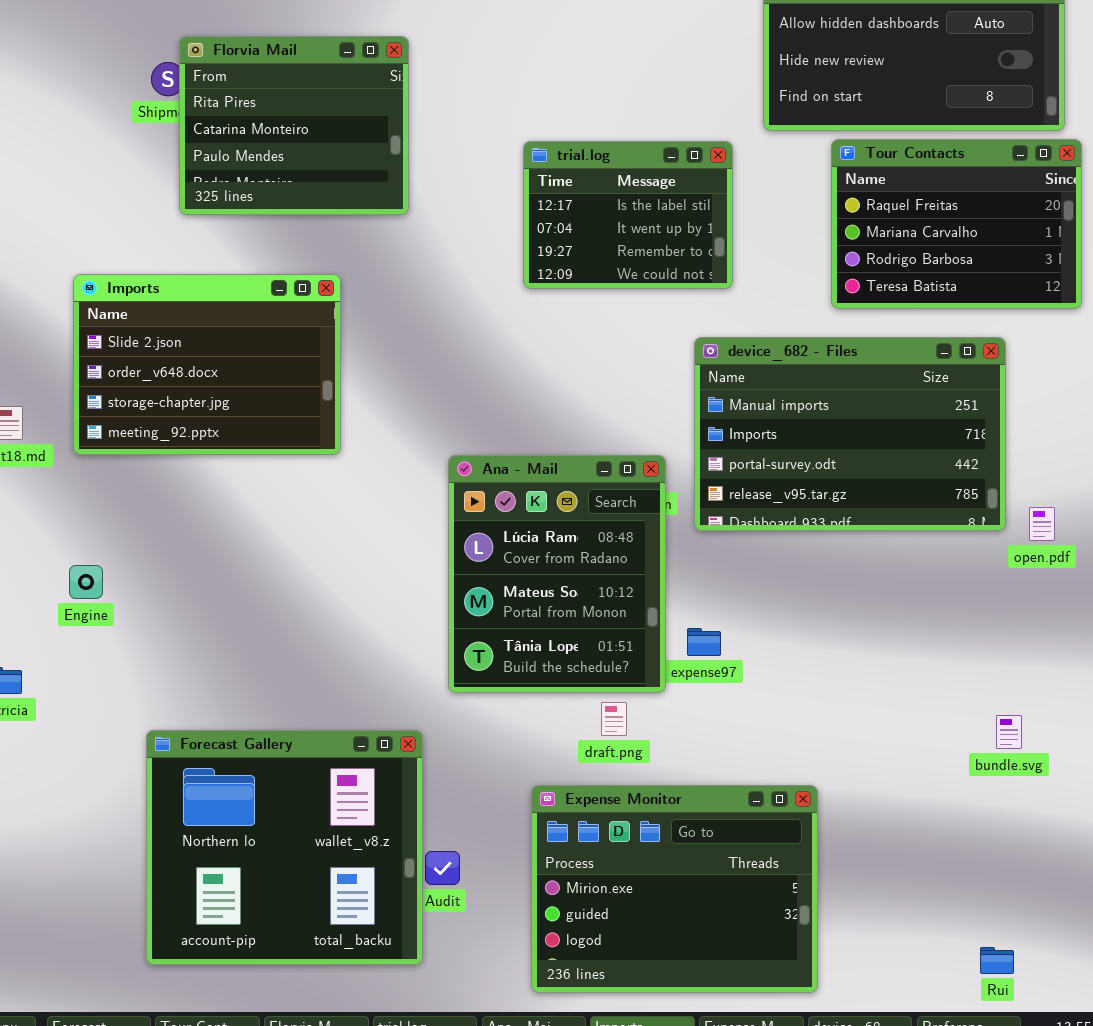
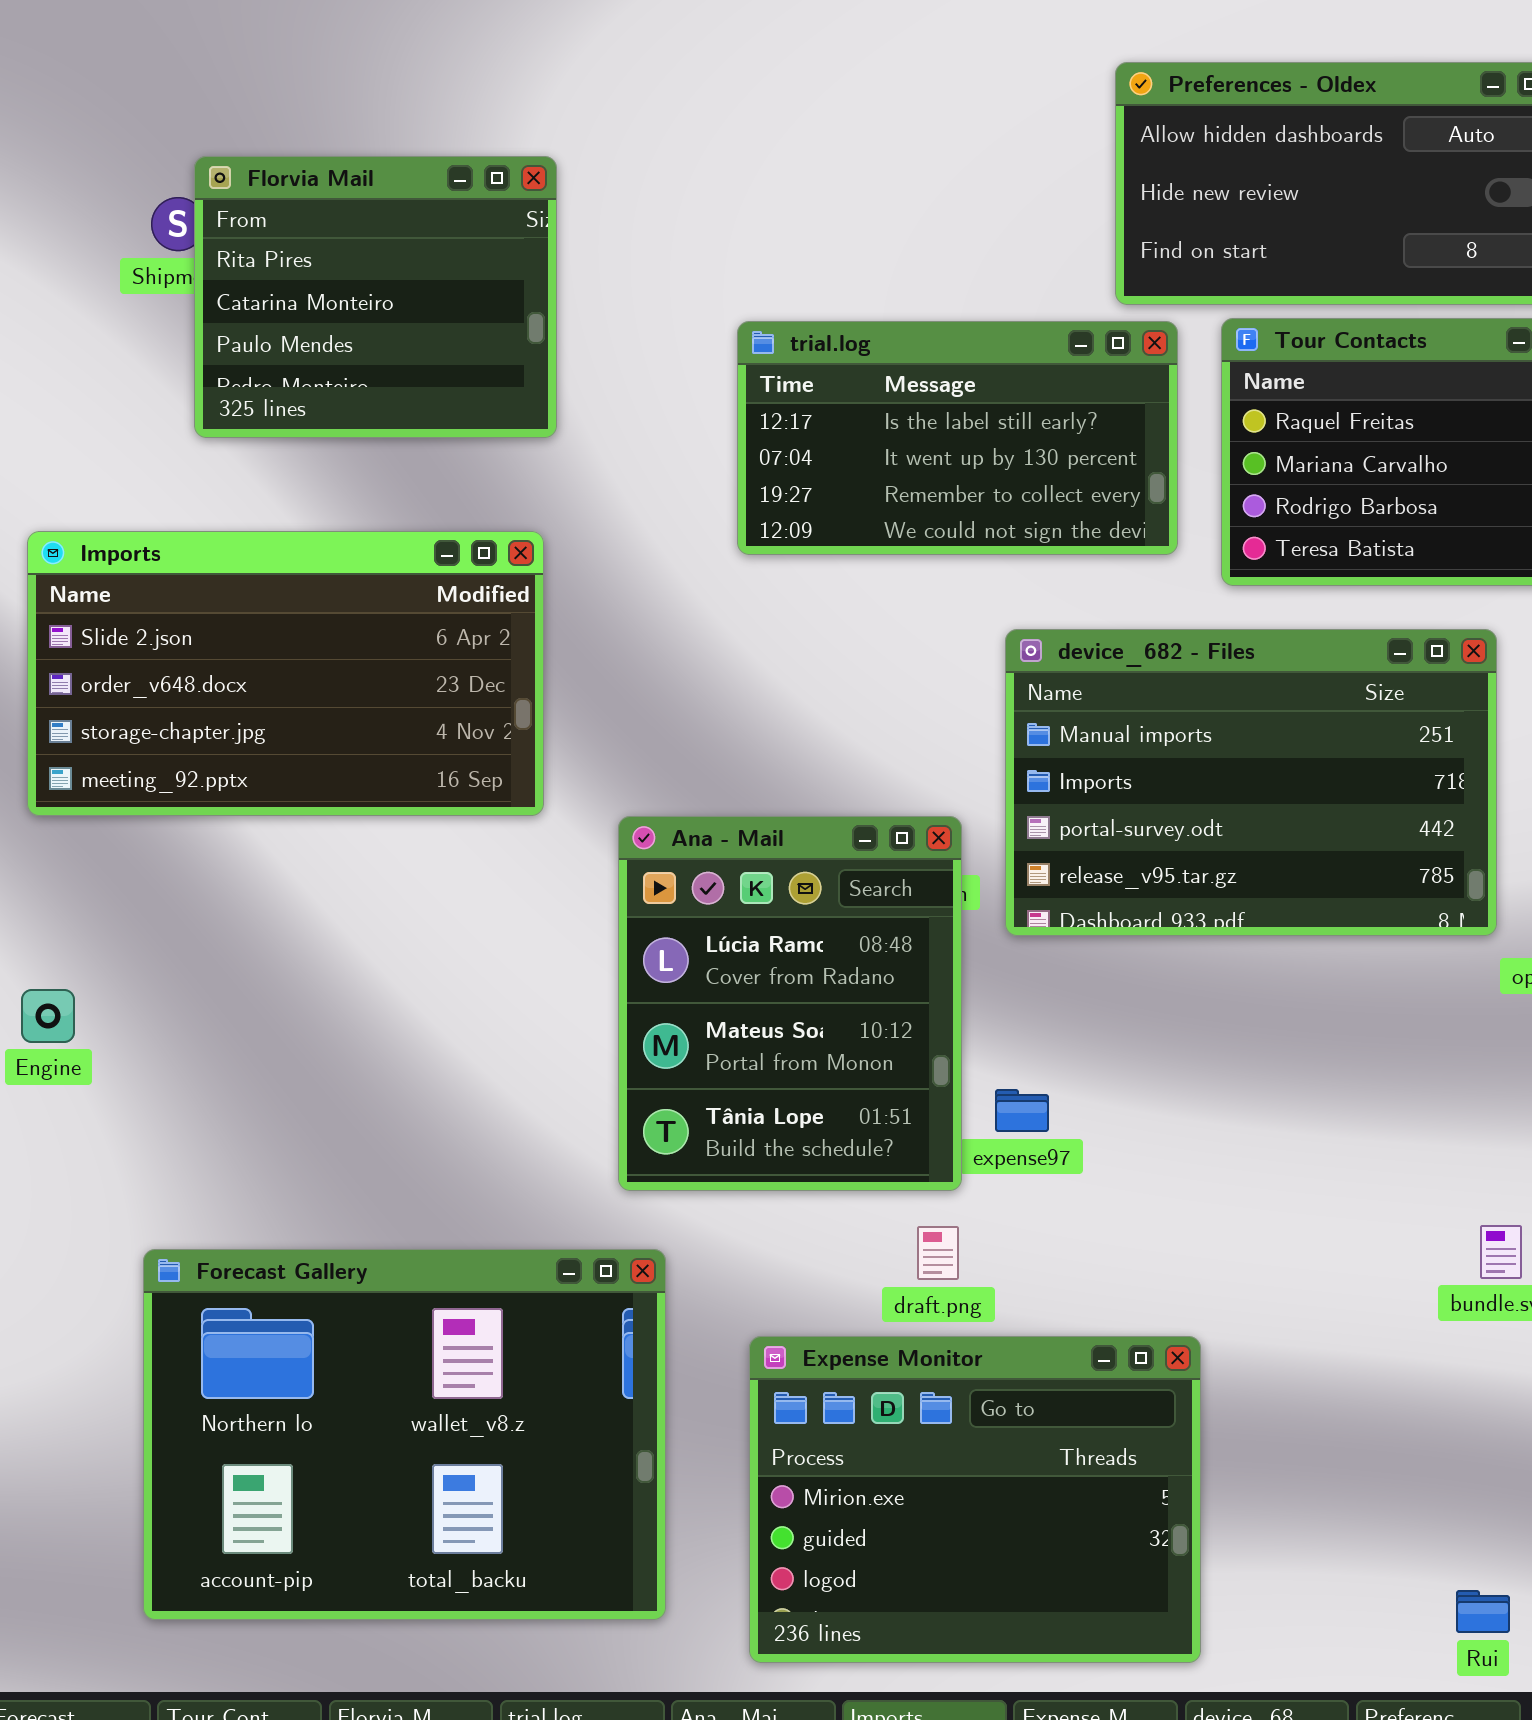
trial.log: [523,141,733,289] -> [737,321,1178,555], resized
Imports: [73,274,341,455] -> [27,531,544,816], resized
draft.png: [601,702,627,736] -> [917,1226,959,1280], moved
Forecast Gallery: [146,730,423,965] -> [143,1249,666,1620], resized

